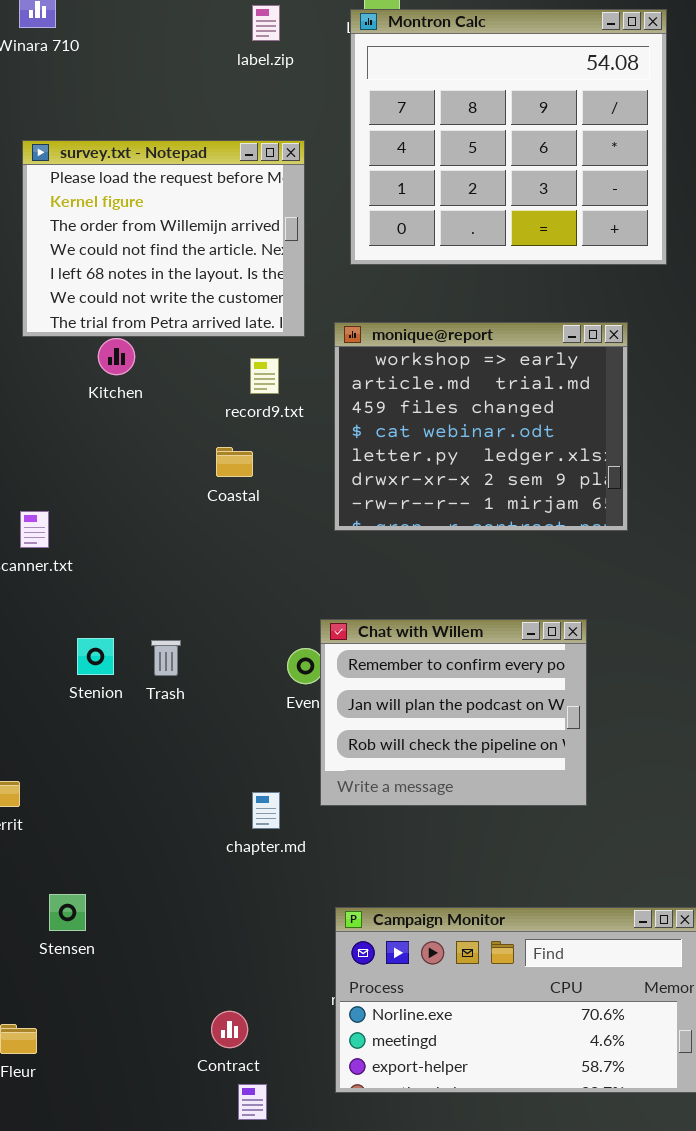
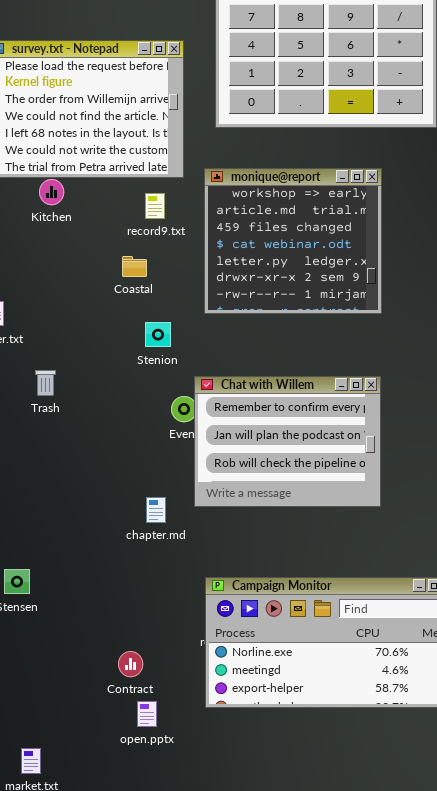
monique@report: [334,322,628,531] -> [204,168,382,314], resized
Stenion: [77,638,114,675] -> [145,322,171,347], moved
Trash: [151,640,181,676] -> [35,370,56,396], moved

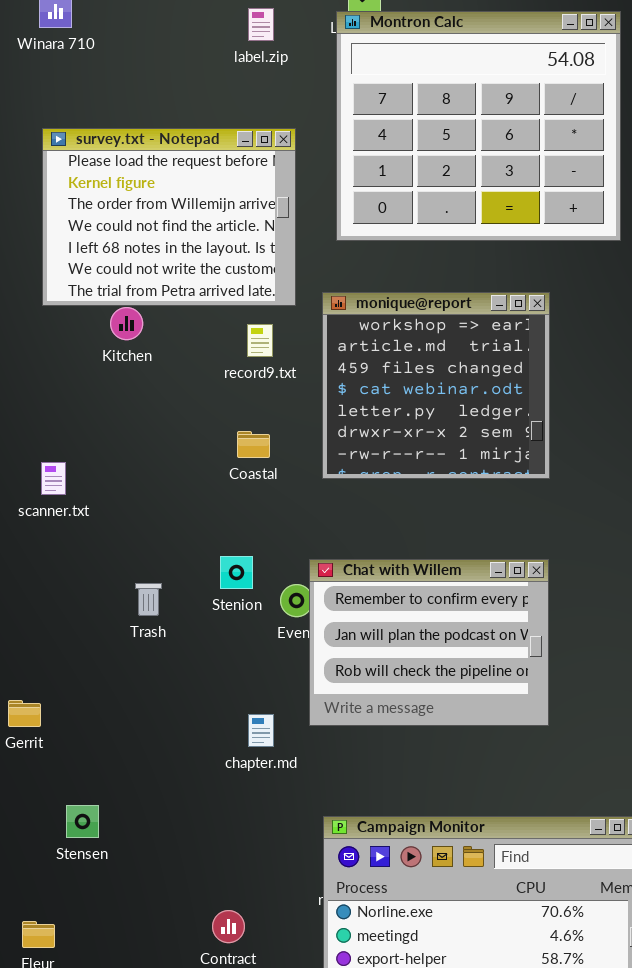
Coastal: [122,256,147,277] -> [237,431,270,458], moved
Stenion: [145,322,171,347] -> [220,556,253,589], moved
Trash: [35,370,56,396] -> [135,583,162,616], moved

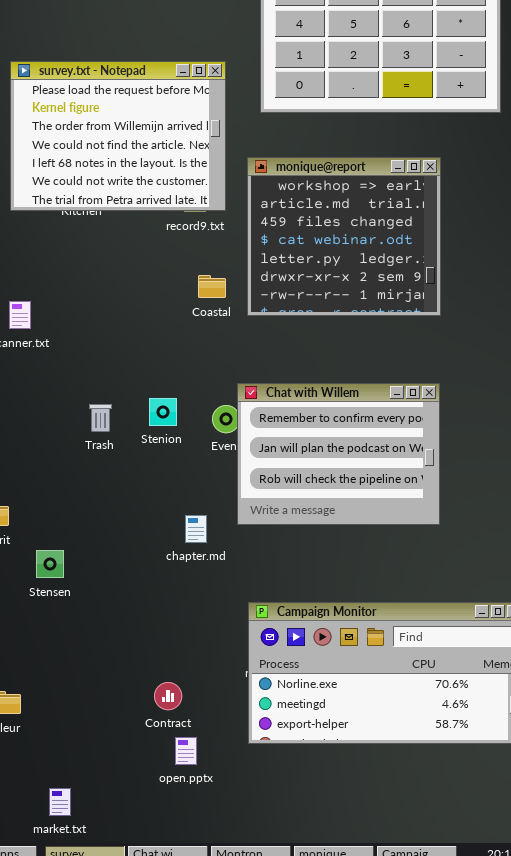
survey.txt - Notepad: [42,128,296,306] -> [10,61,226,211], moved
Coastal: [237,431,270,458] -> [198,275,226,298], moved
Stenion: [220,556,253,589] -> [149,398,177,426], moved
Stensen: [66,805,99,838] -> [36,550,64,578], moved

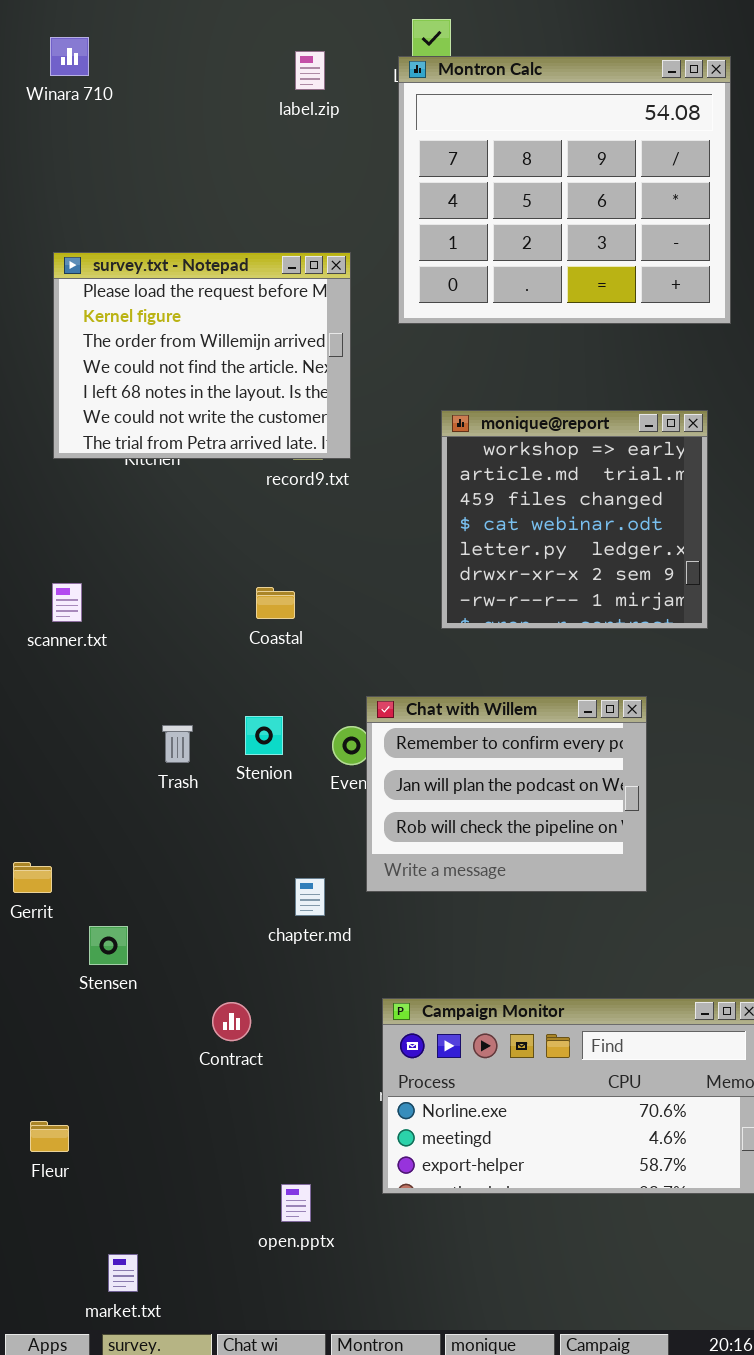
monique@report: [247,157,441,316] -> [441,410,708,629], moved
Coastal: [198,275,226,298] -> [256,587,295,619], moved
Contract: [154,682,182,710] -> [212,1002,251,1041], moved

